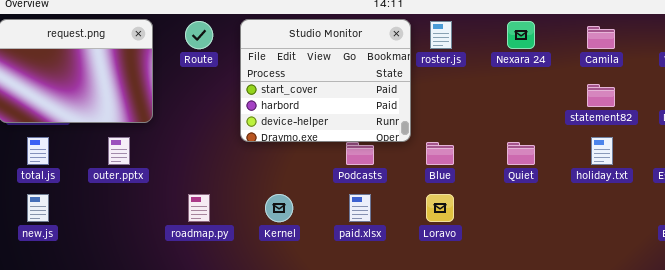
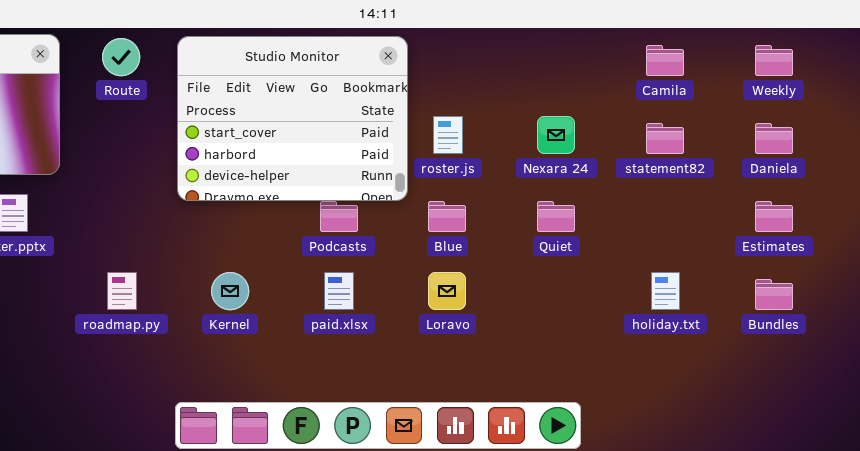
roster.js: [430,21,452,49] -> [433,116,463,154], moved
Nexara 24: [507,21,535,49] -> [537,116,575,154], moved
holiday.txt: [591,137,613,165] -> [651,272,680,310], moved

